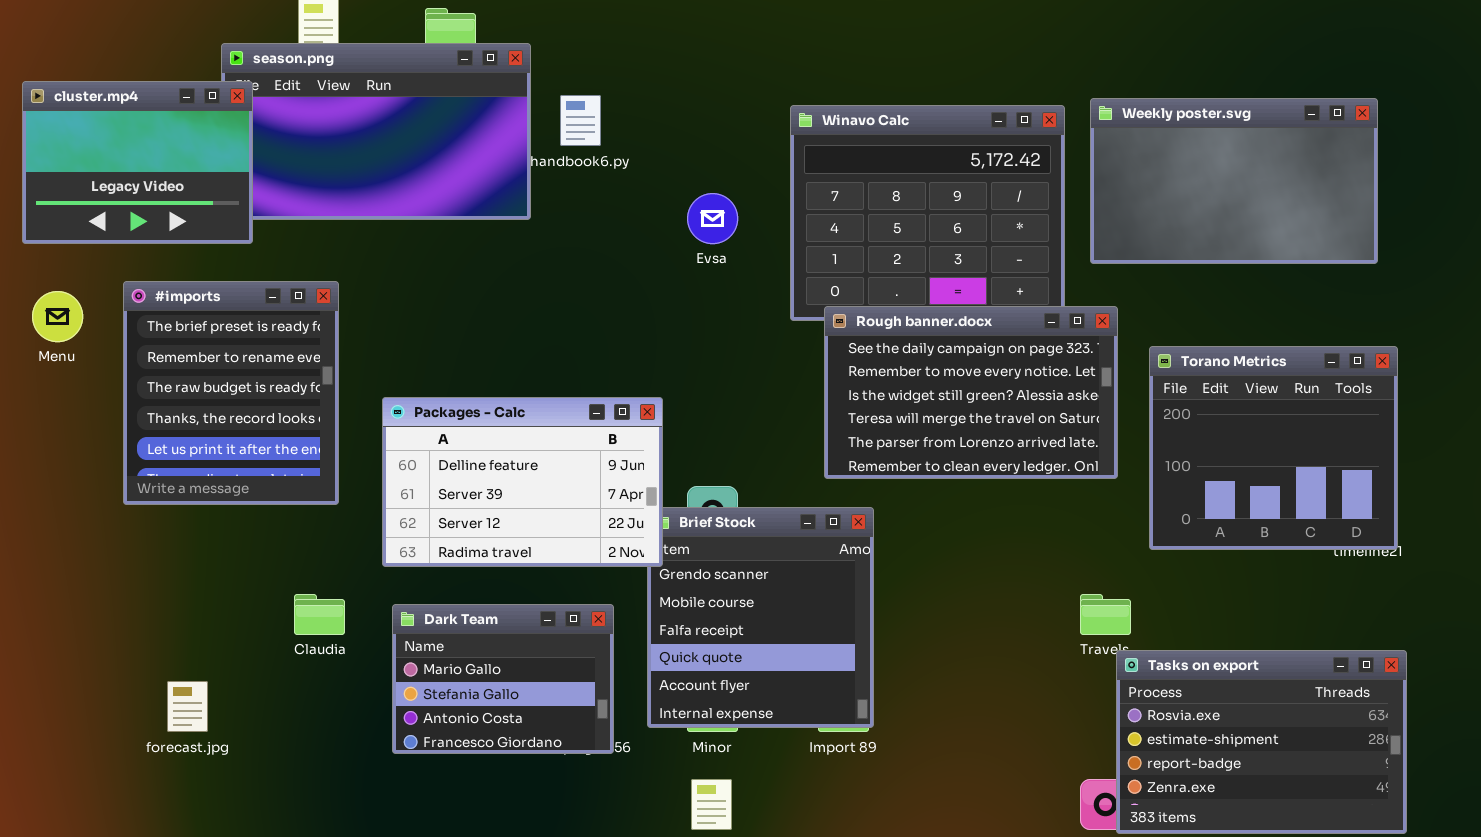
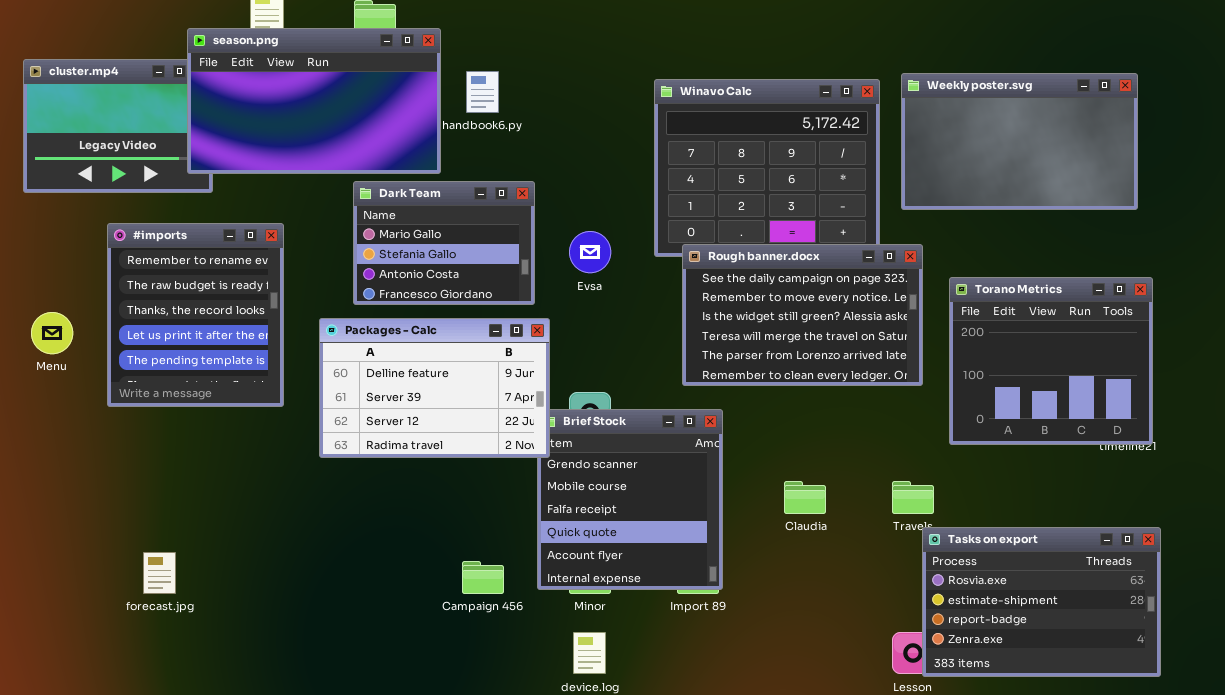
season.png: [221,43,531,220] -> [187,28,441,174], raised
Evsa: [687,193,738,244] -> [569,231,611,273], moved
#imports: [123,281,339,505] -> [107,223,284,407], scrolled down 1 row
Menu: [32,291,83,342] -> [31,312,73,354], moved
Claudia: [294,594,345,635] -> [784,481,826,514], moved
Dark Team: [392,604,614,754] -> [353,181,535,305], moved

